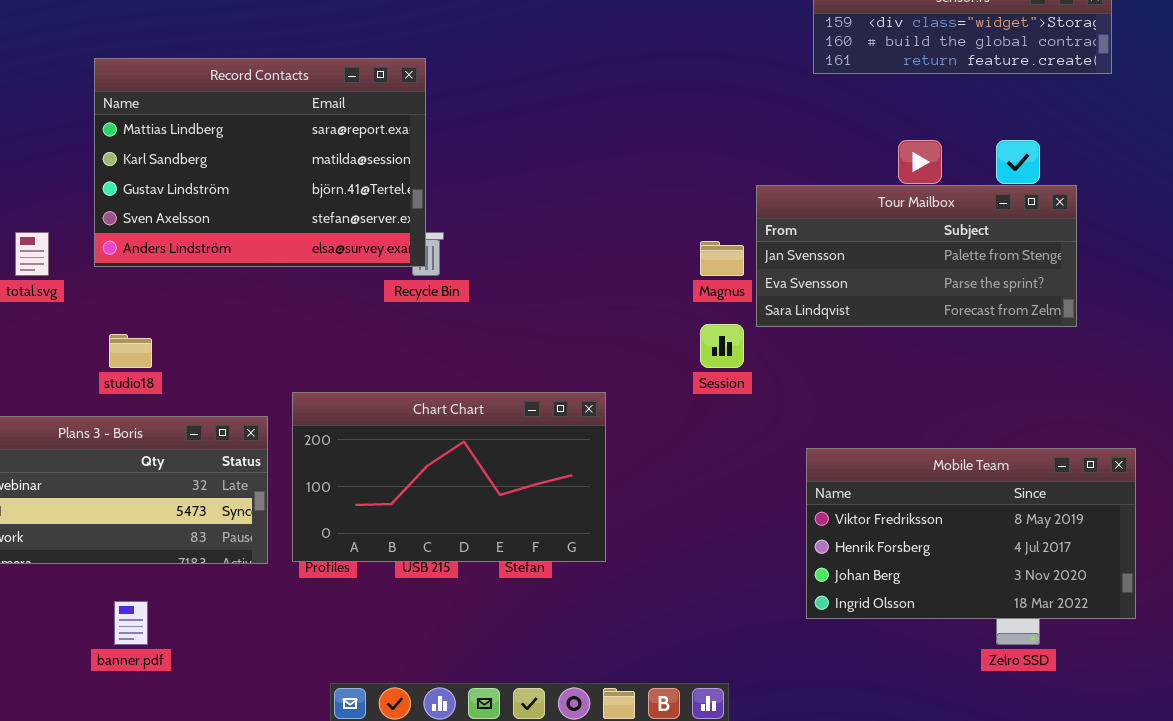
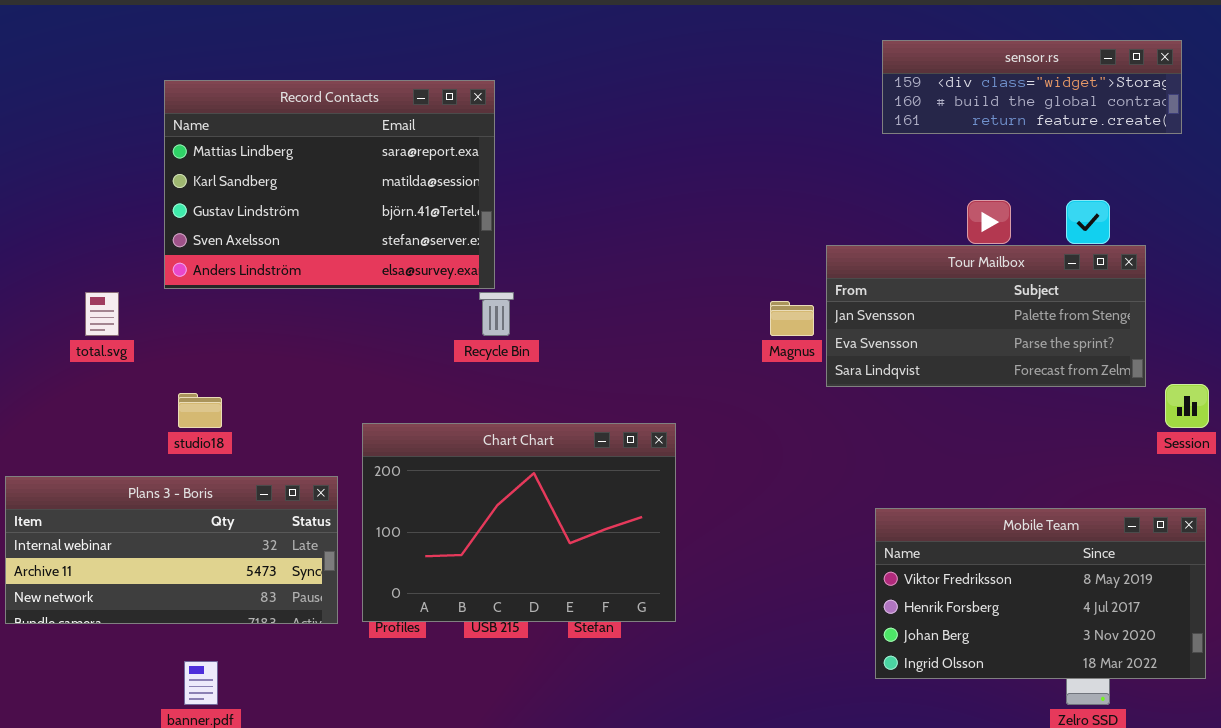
Record Contacts: [94,58,426,267] -> [164,80,495,289], moved
Session: [700,324,744,368] -> [1165,384,1209,428], moved
Chart Chart: [292,392,606,562] -> [362,423,676,622], resized

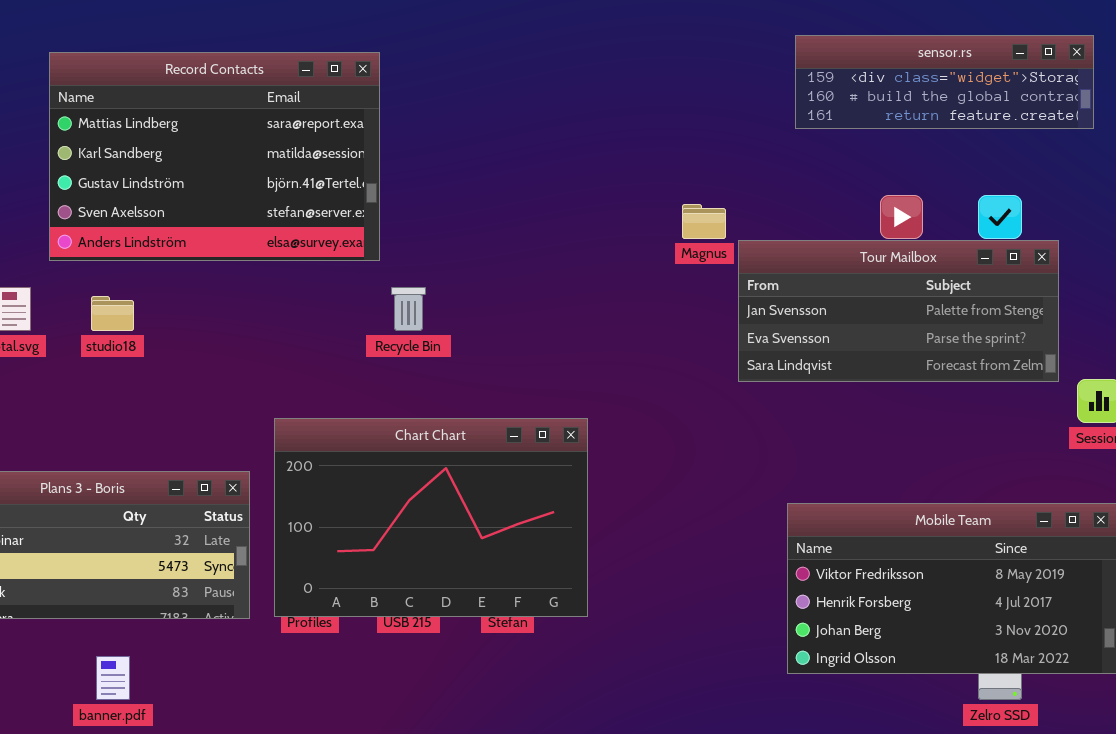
Record Contacts: [164,80,495,289] -> [49,52,380,261], moved
Magnus: [770,301,814,336] -> [682,204,726,239], moved
studio18: [178,393,222,428] -> [91,296,134,331], moved

